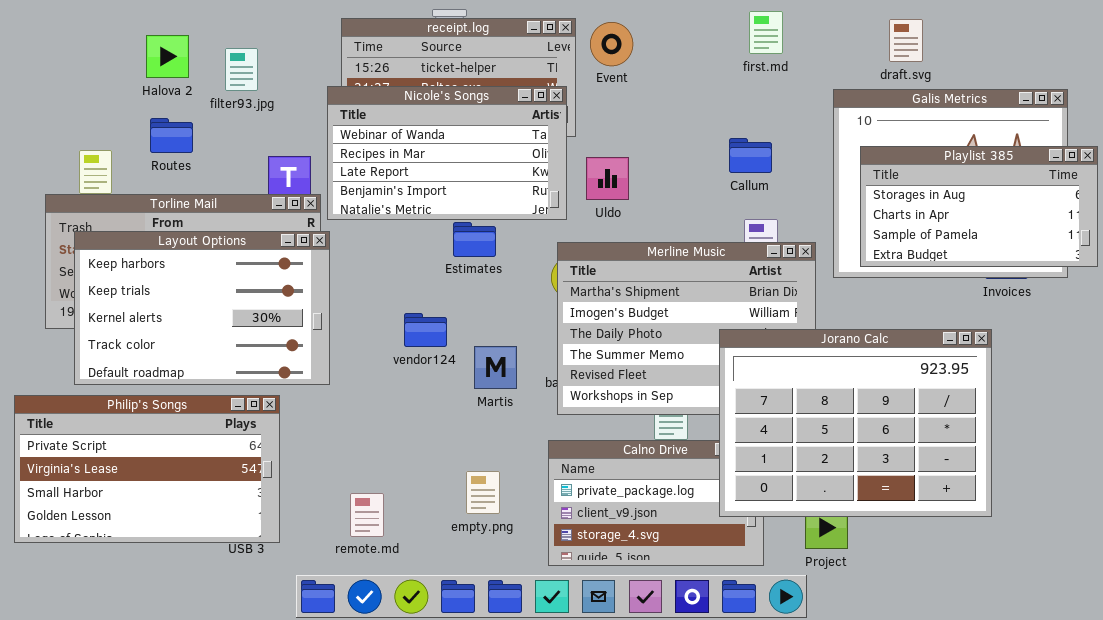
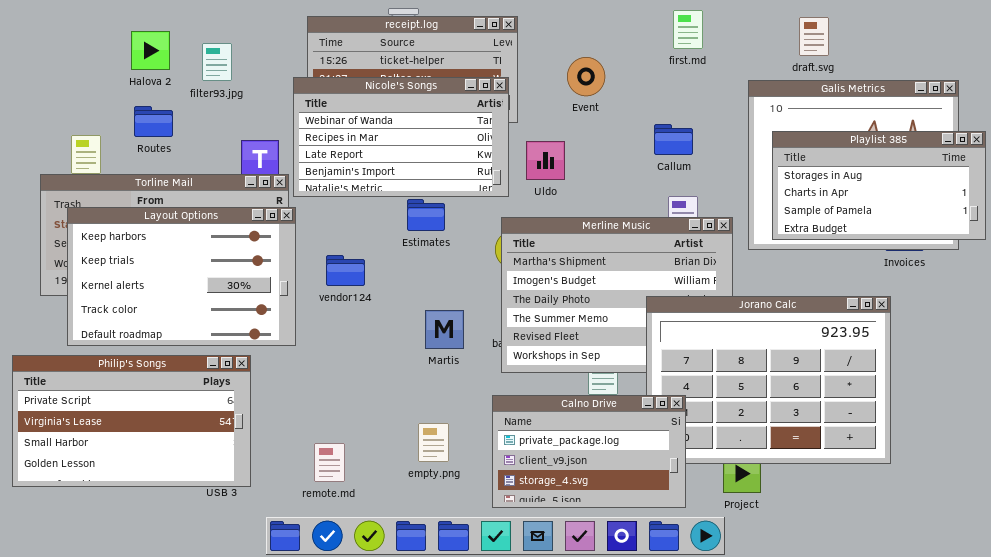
Event: [590,22,633,66] -> [567,57,605,96], moved
vendor124: [404,313,447,347] -> [326,255,365,286], moved
Calno Drive: [548,440,764,566] -> [492,395,686,508], raised

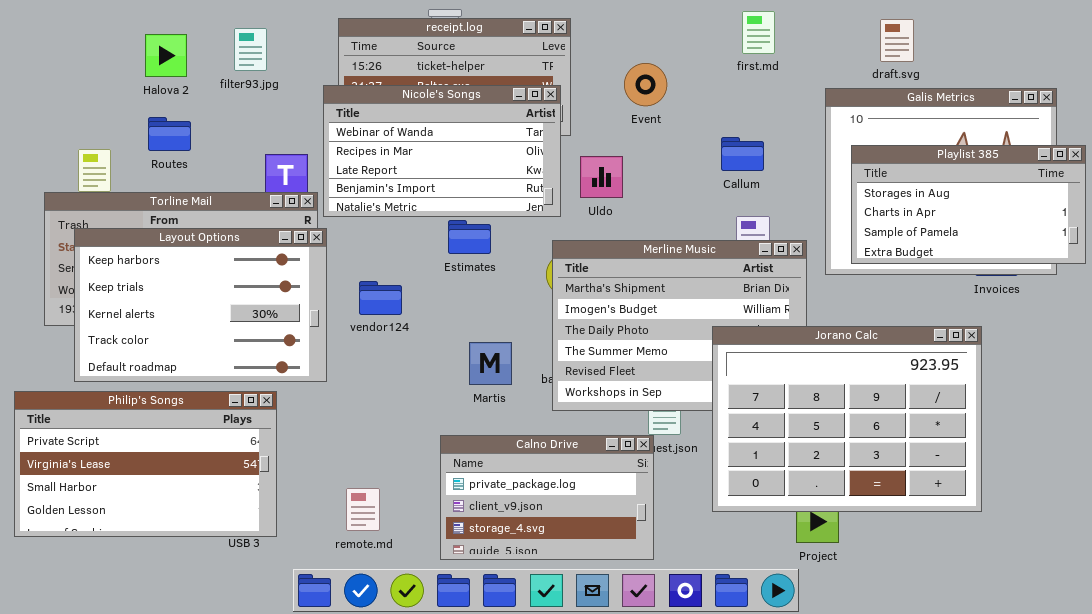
filter93.jpg: [202,43,232,81] -> [234,28,267,71], moved
Calno Drive: [492,395,686,508] -> [440,435,654,560], moved

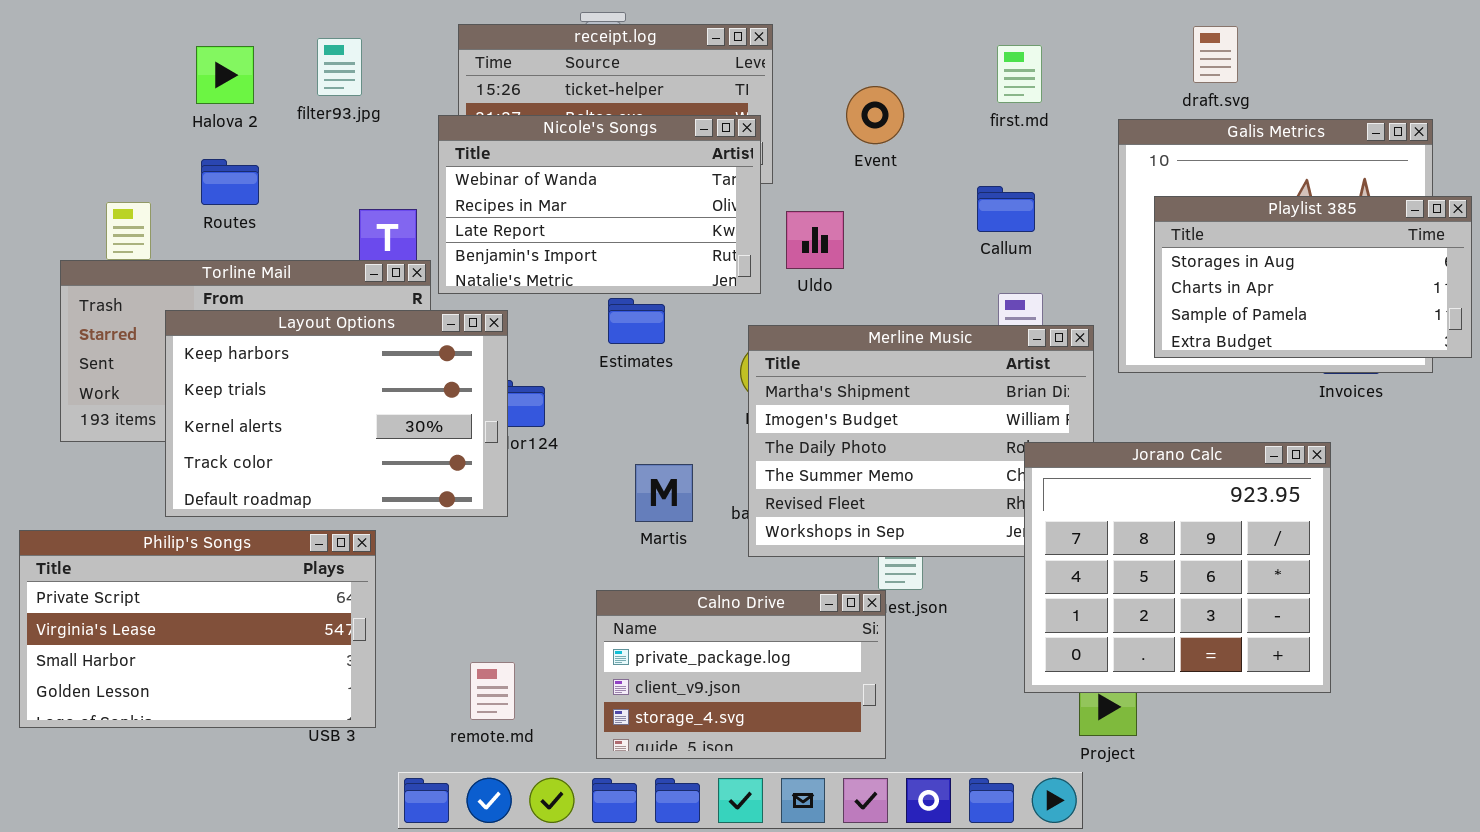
first.md: [742,11,775,54] -> [997,45,1042,103], moved
Layout Options: [74,228,327,382] -> [165,310,508,517], moved
Jorano Calc: [712,326,982,512] -> [1024,442,1331,693], resized

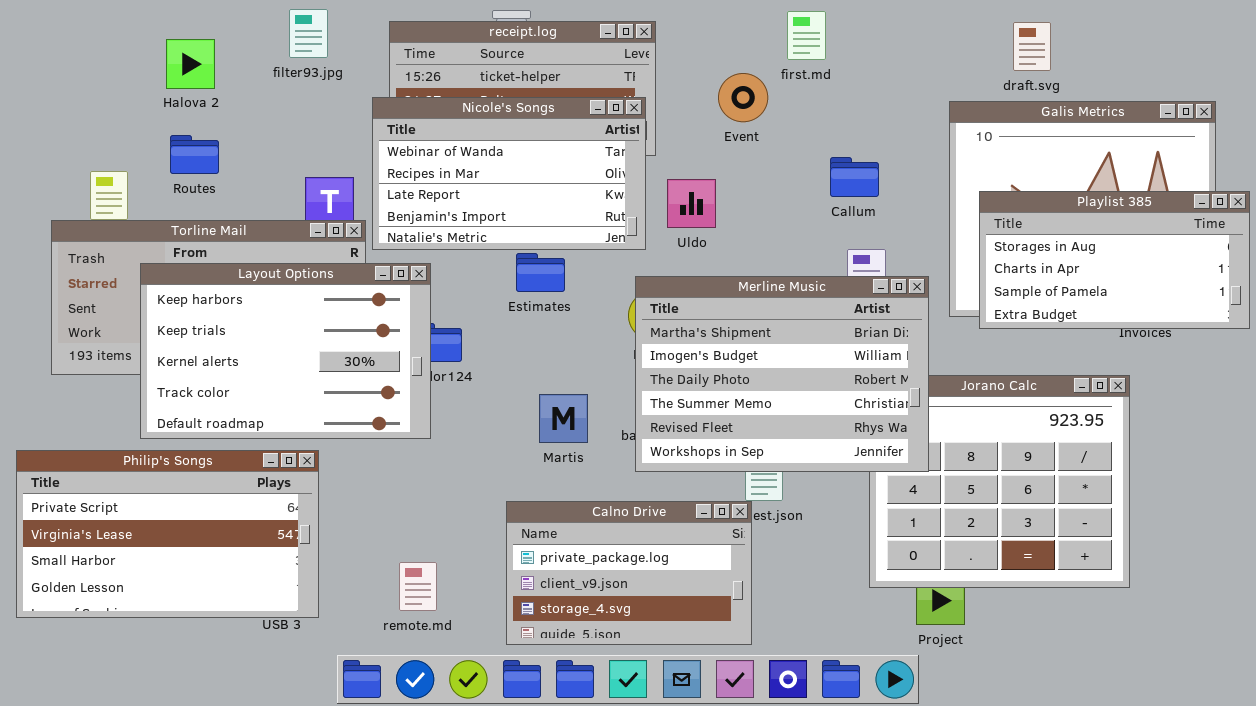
filter93.jpg: [317,38,362,96] -> [289,9,328,58], moved
first.md: [997,45,1042,103] -> [787,11,826,60], moved
Playlist 385: [1154,196,1472,358] -> [979,191,1250,329], moved
Merline Music: [748,325,1094,557] -> [635,276,929,472], raised

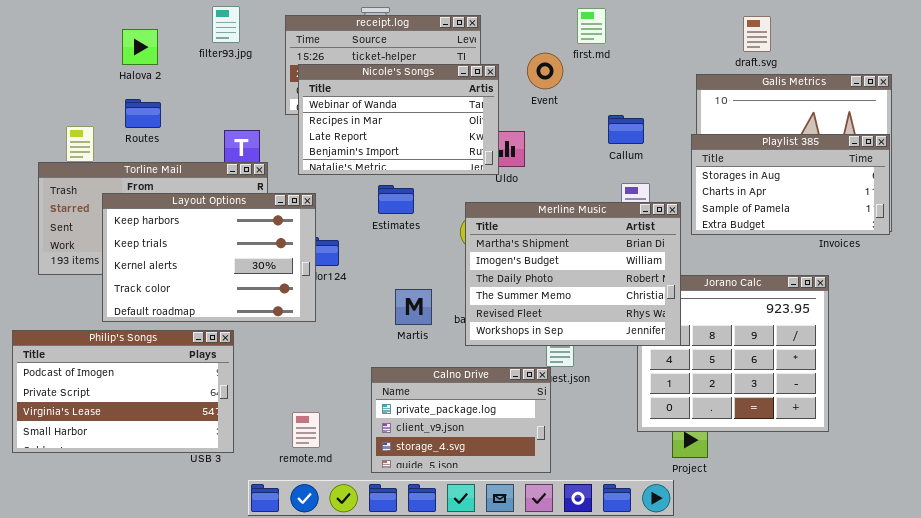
Nicole's Songs: [372,97,646,250] -> [298,64,499,175], moved
Playlist 385: [979,191,1250,329] -> [691,134,890,235], moved
Philip's Songs: [16,450,319,618] -> [12,330,234,453], scrolled up 1 row

